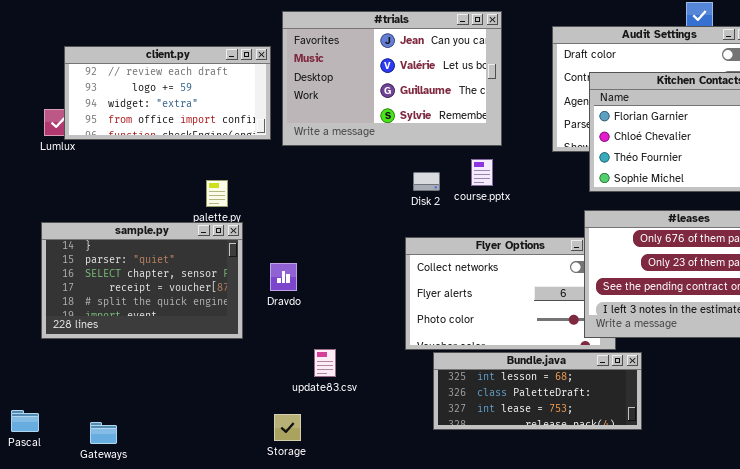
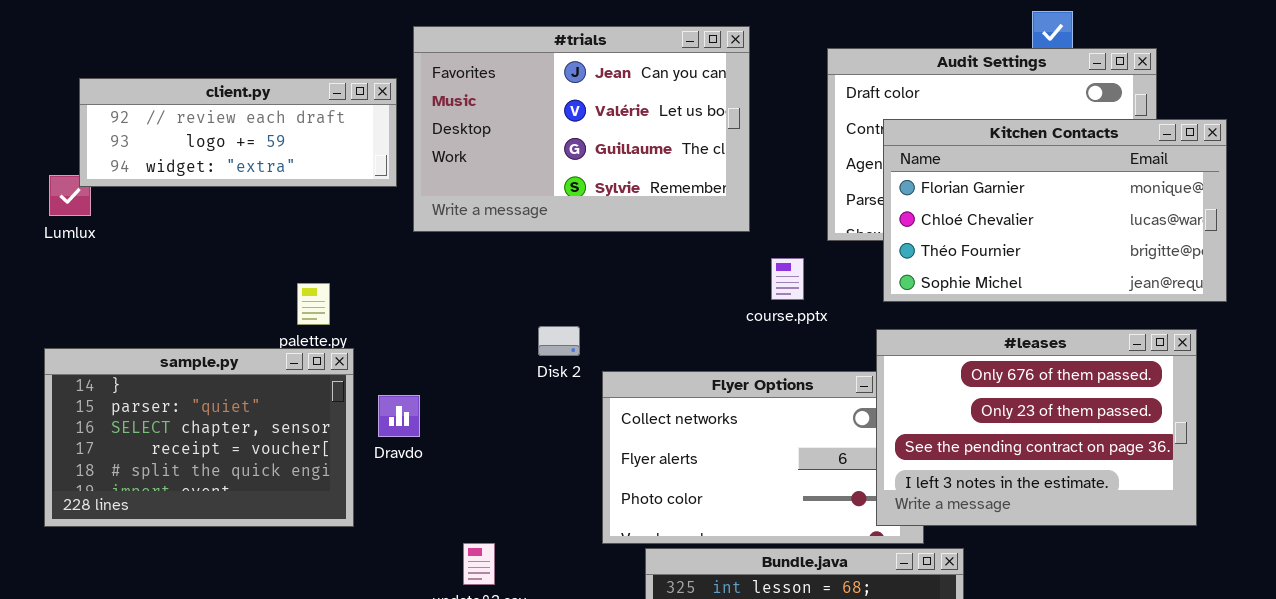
client.py: [64,46,271,140] -> [79,78,397,187], resized
course.pptx: [471,159,493,186] -> [771,258,804,300], moved
Disk 2: [413,172,440,191] -> [538,326,580,356], moved
Dravdo: [270,263,297,291] -> [378,395,420,437], moved

